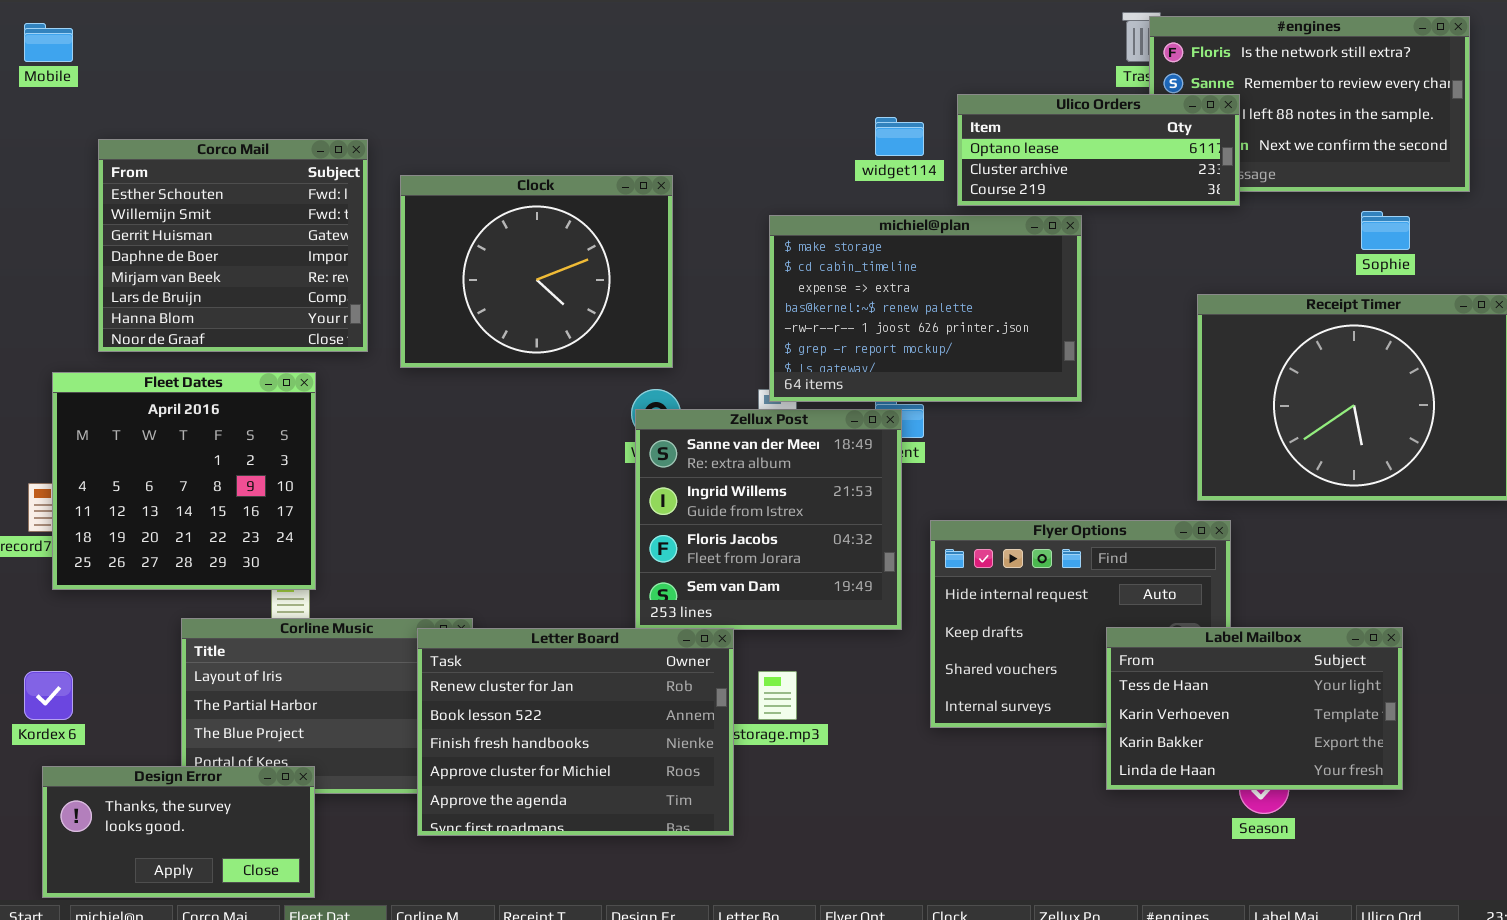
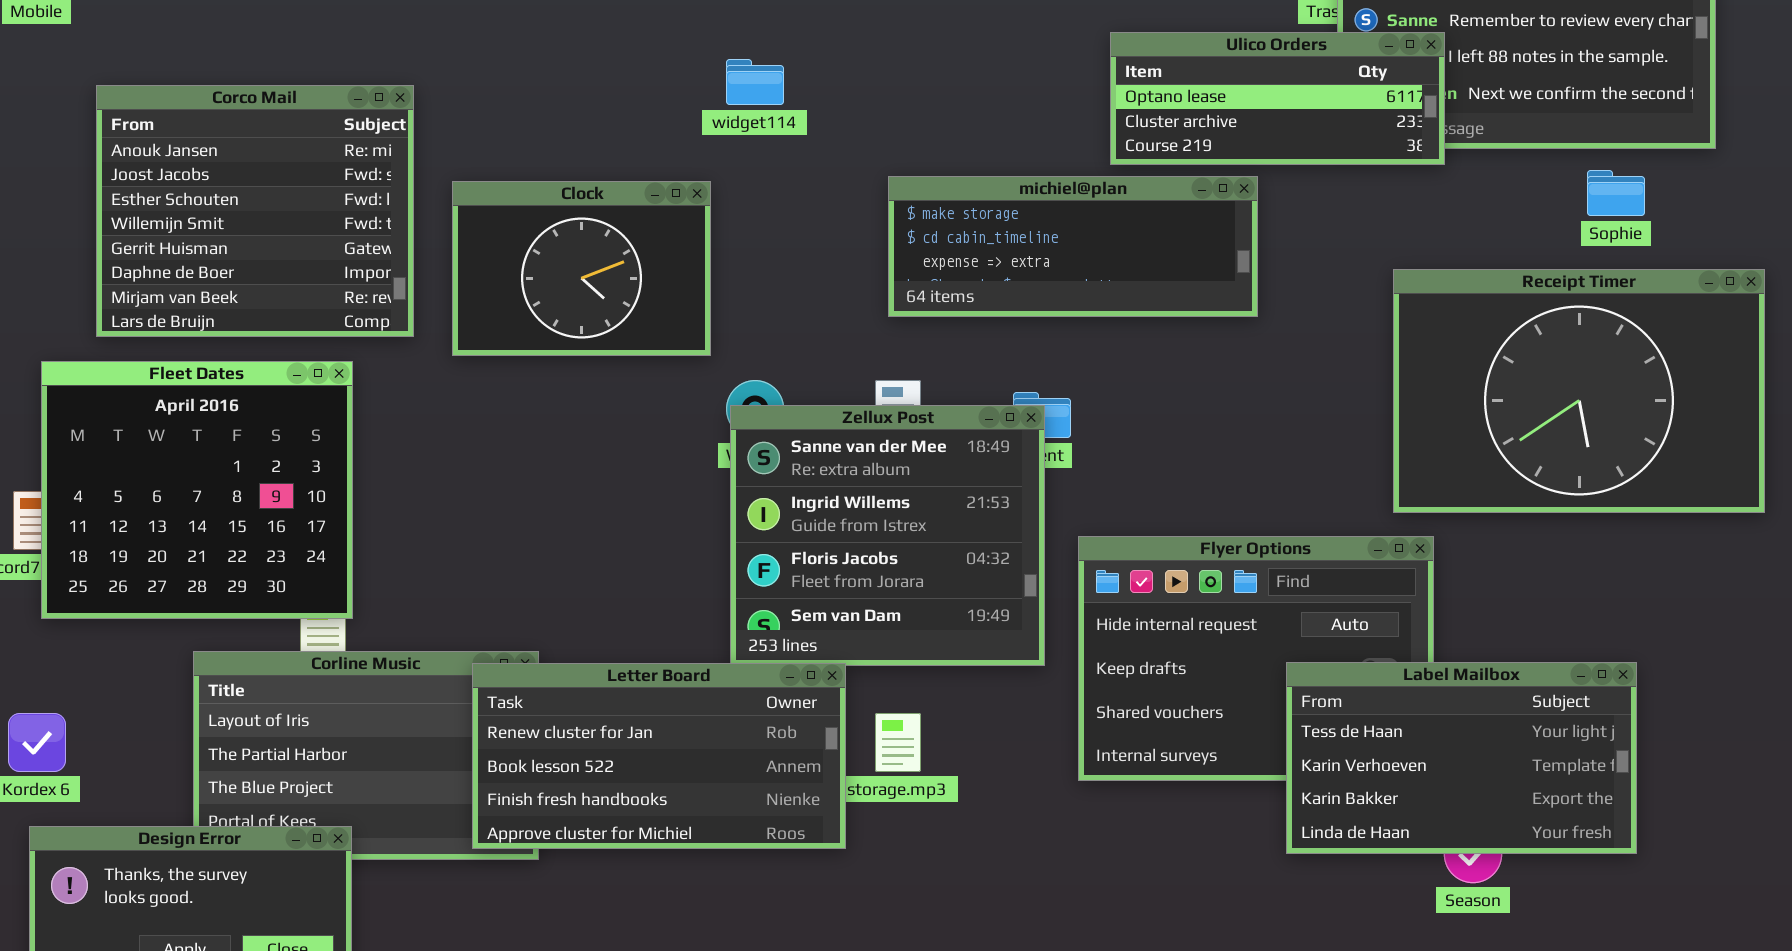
widget114: [875,117,924,156] -> [726,59,784,105], moved
Corco Mail: [98,139,368,352] -> [96,85,414,337], scrolled up 2 rows
Clock: [400,175,673,368] -> [452,181,711,356], resized
michiel@plan: [769,215,1082,402] -> [888,176,1258,317], resized
Letter Board: [417,628,734,836] -> [472,663,846,849], resized

